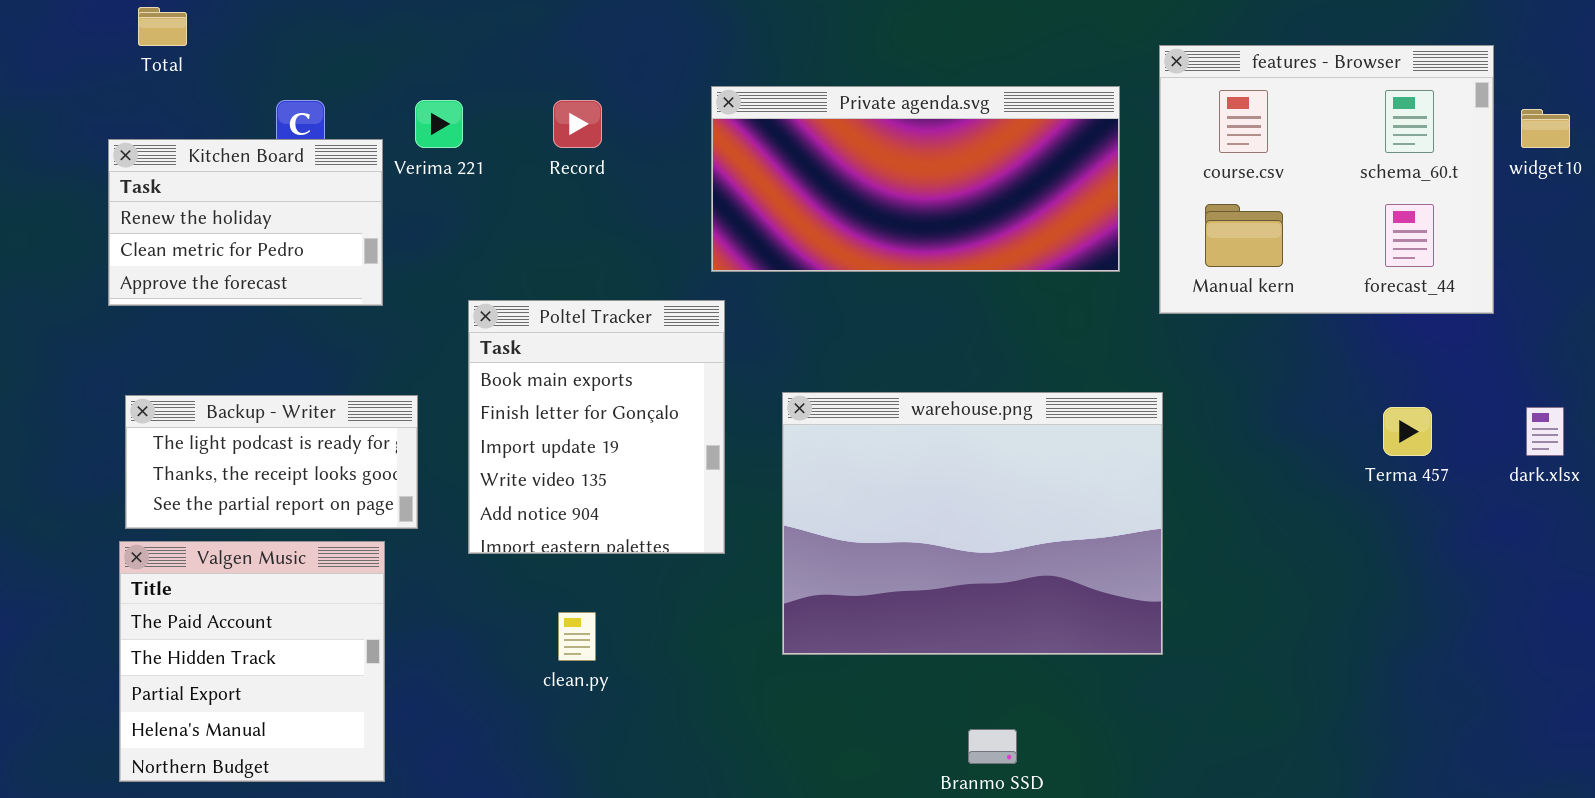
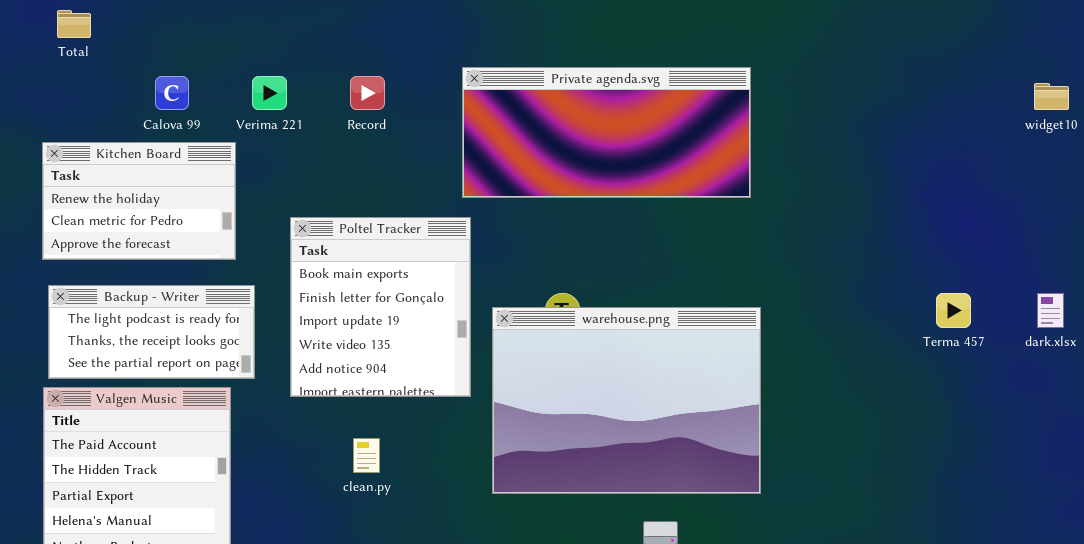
features - Browser: [1159,45,1494,314] -> none, closed
Kitchen Board: [108,139,383,306] -> [42,142,236,260], moved
warehouse.png: [782,392,1163,655] -> [492,307,761,494], moved

